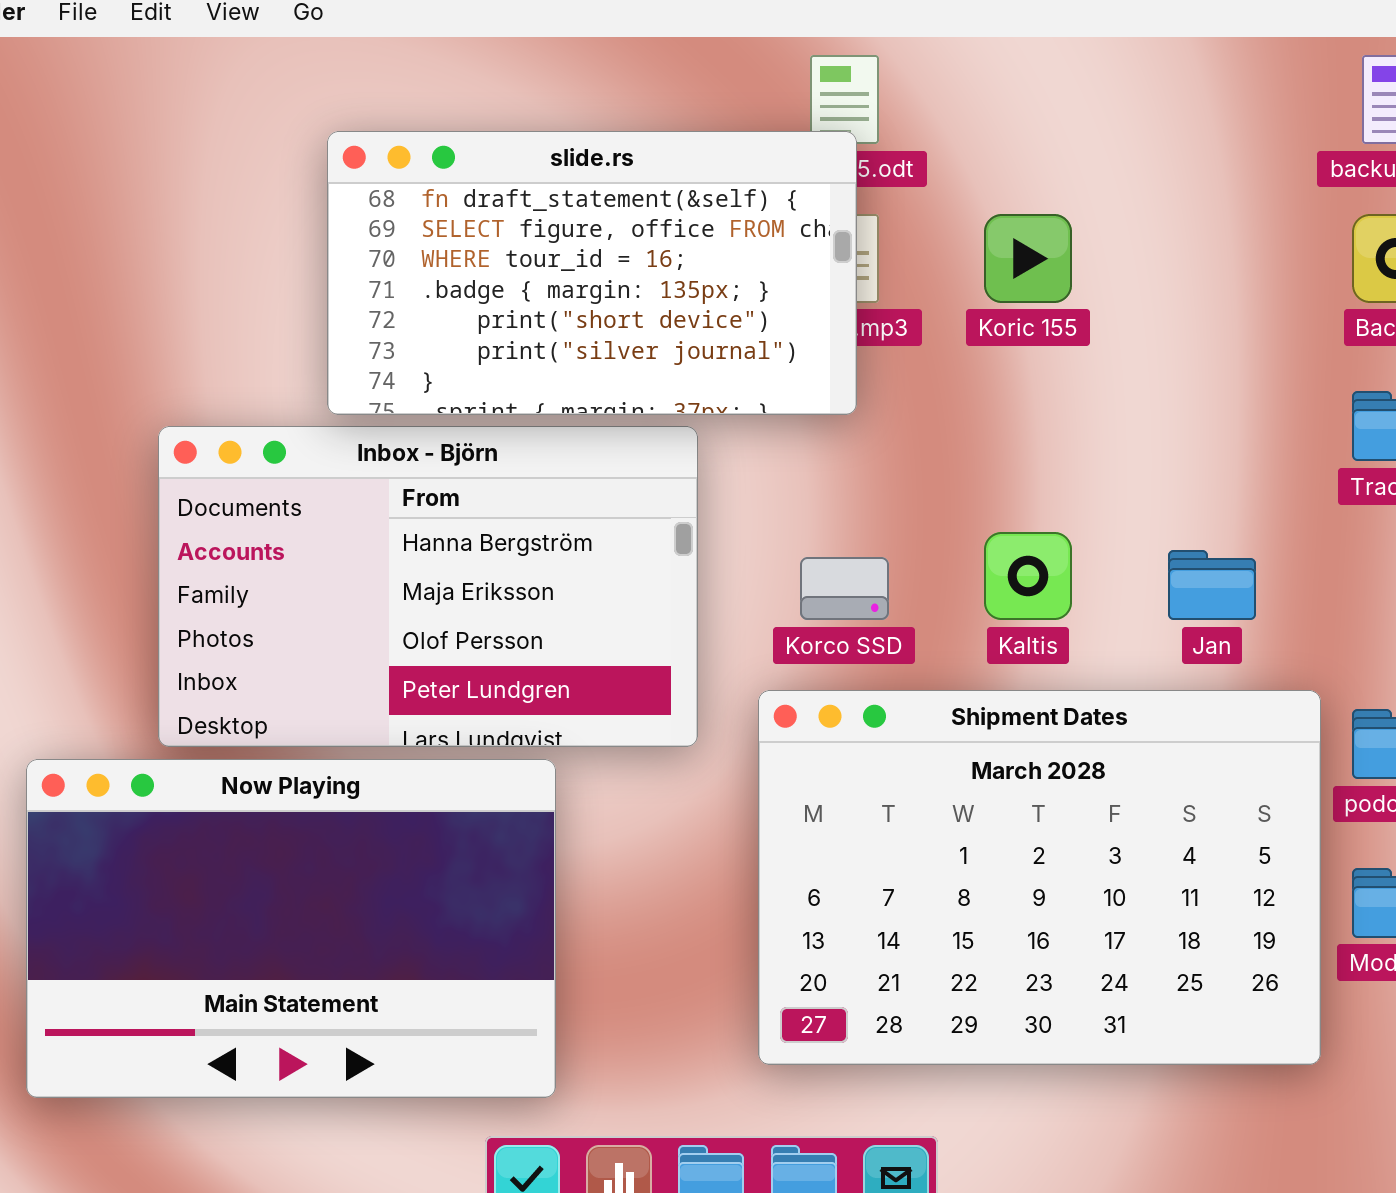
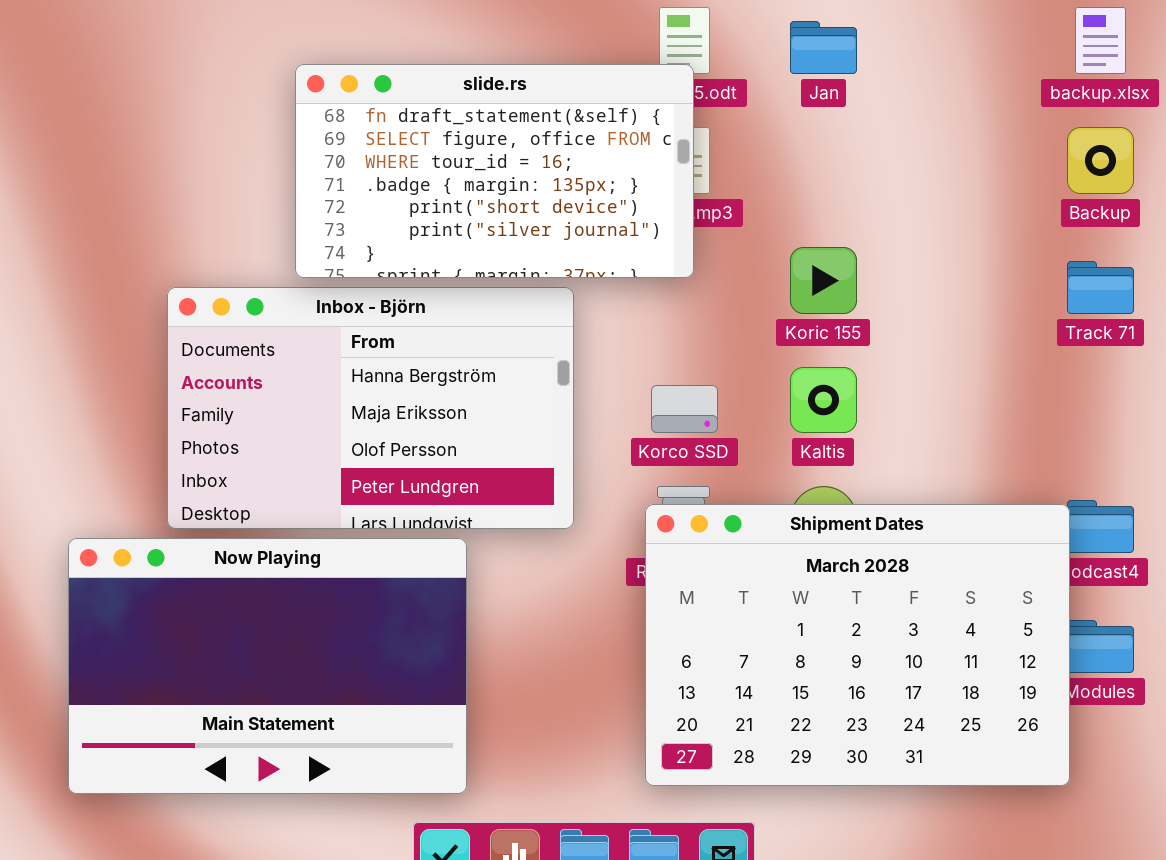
Koric 155: [984,214,1072,303] -> [790,247,857,314], moved
Jan: [1168,550,1256,620] -> [790,21,857,74], moved
Shipment Dates: [758,690,1321,1065] -> [645,504,1070,786], moved

